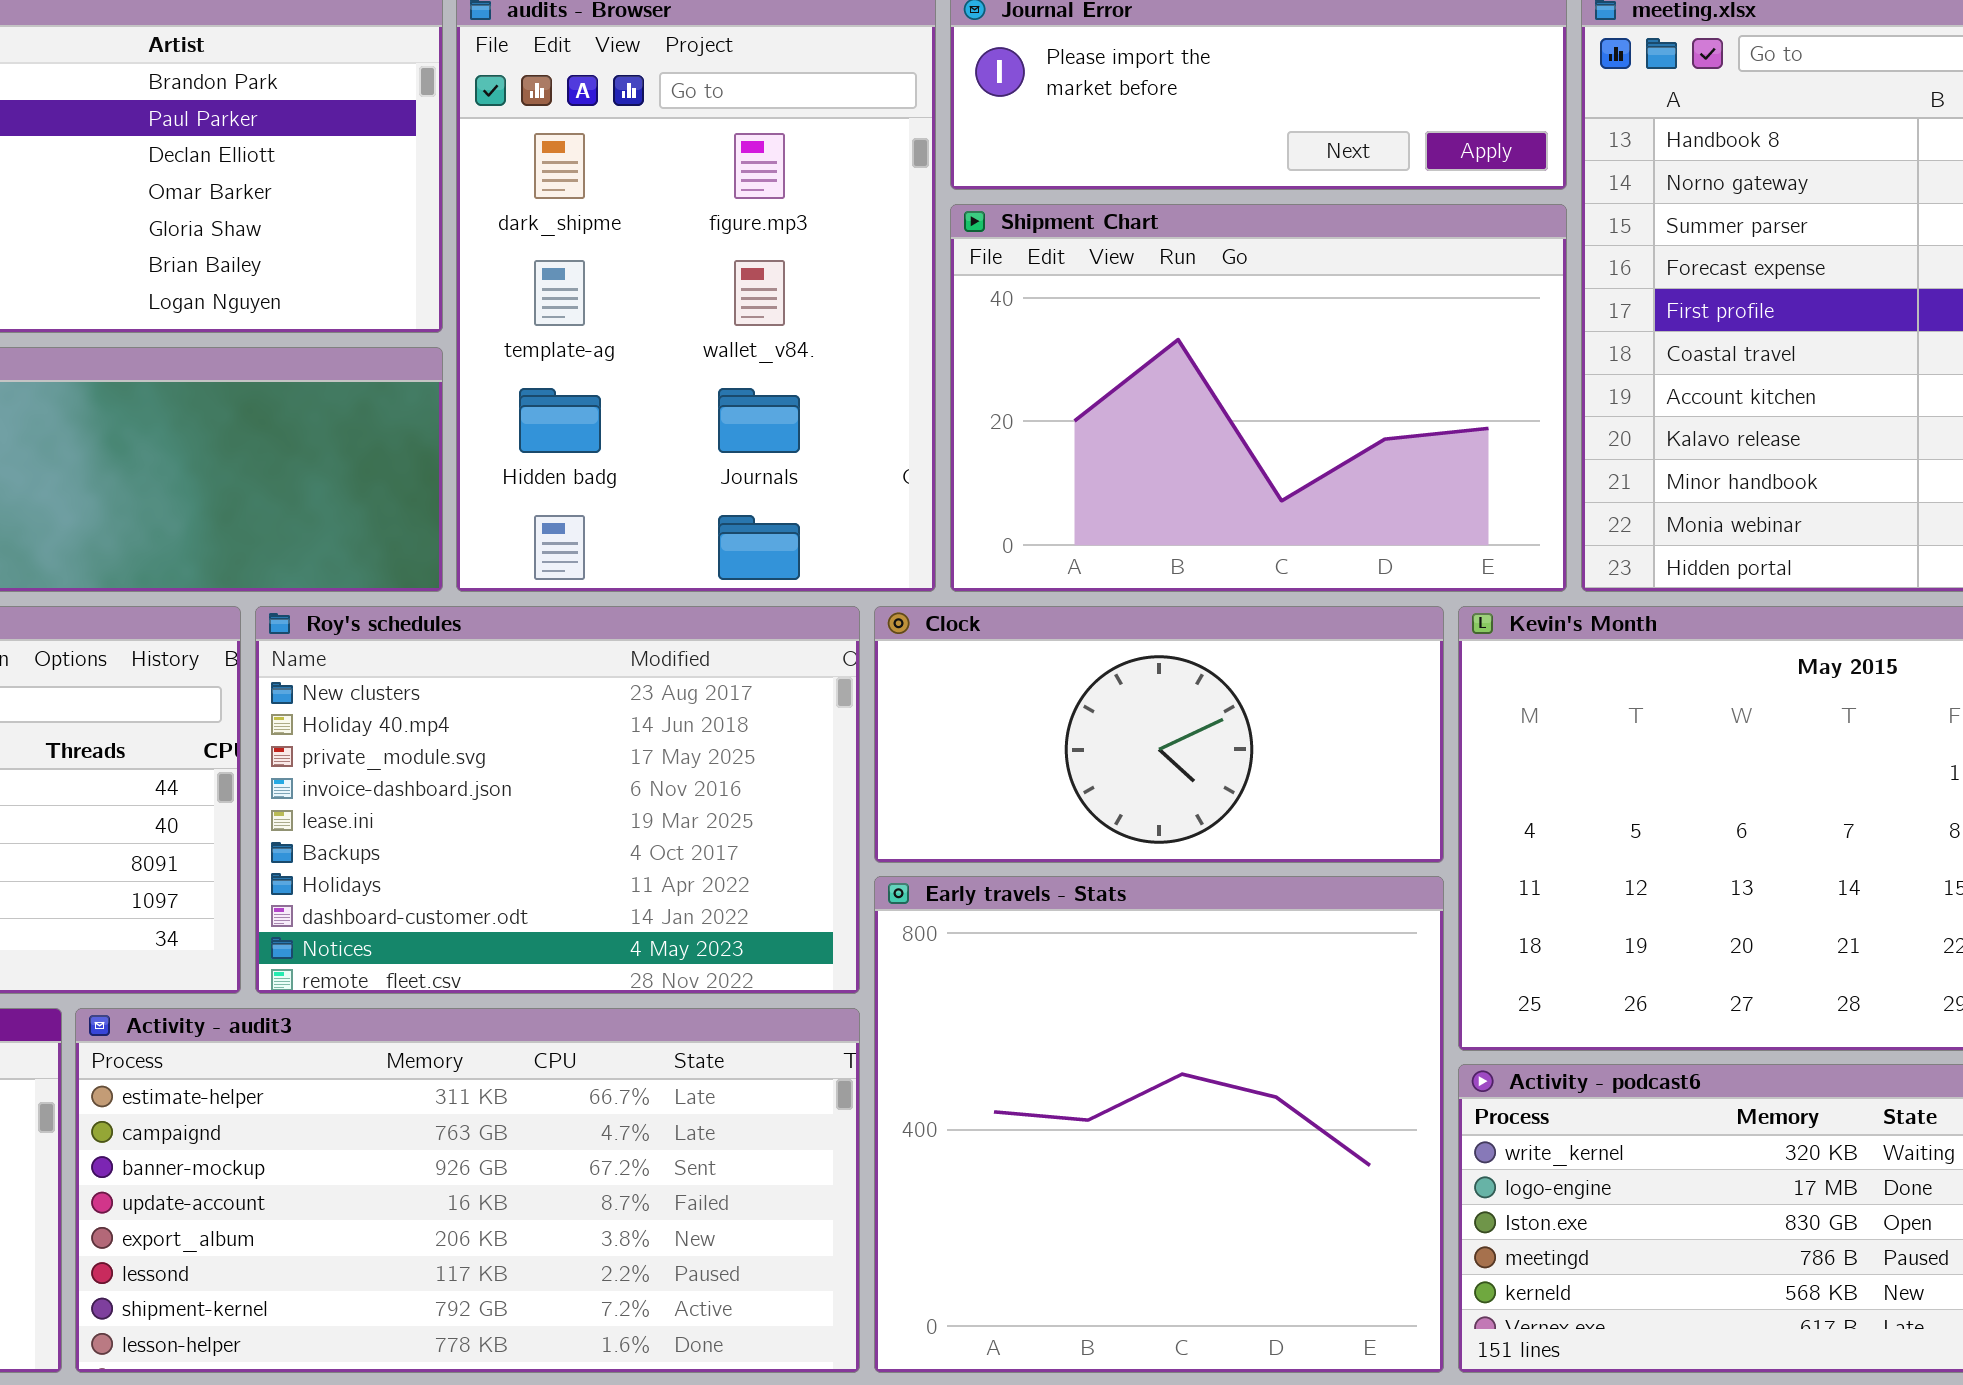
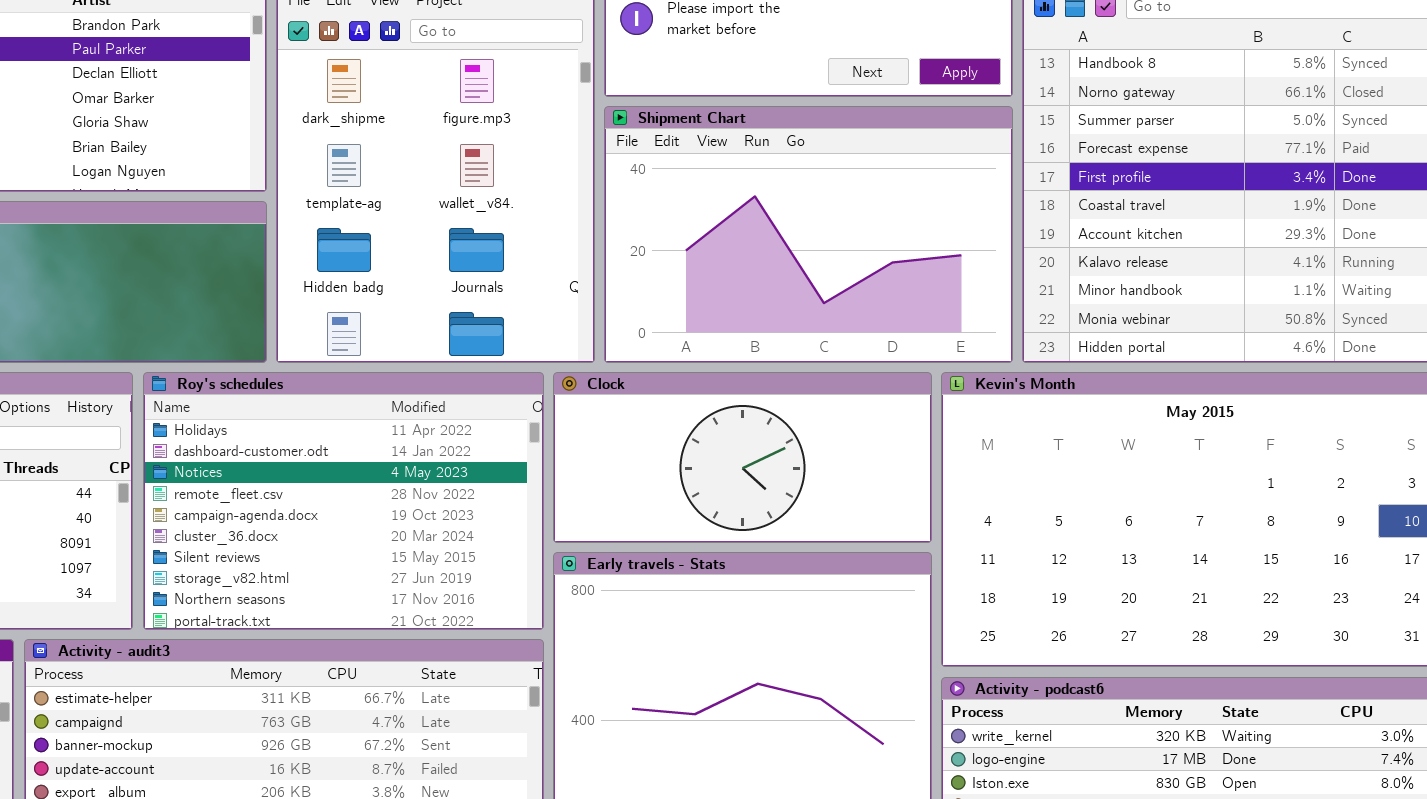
Roy's schedules: [255,606,860,994] -> [143,372,544,630], scrolled down 6 rows

